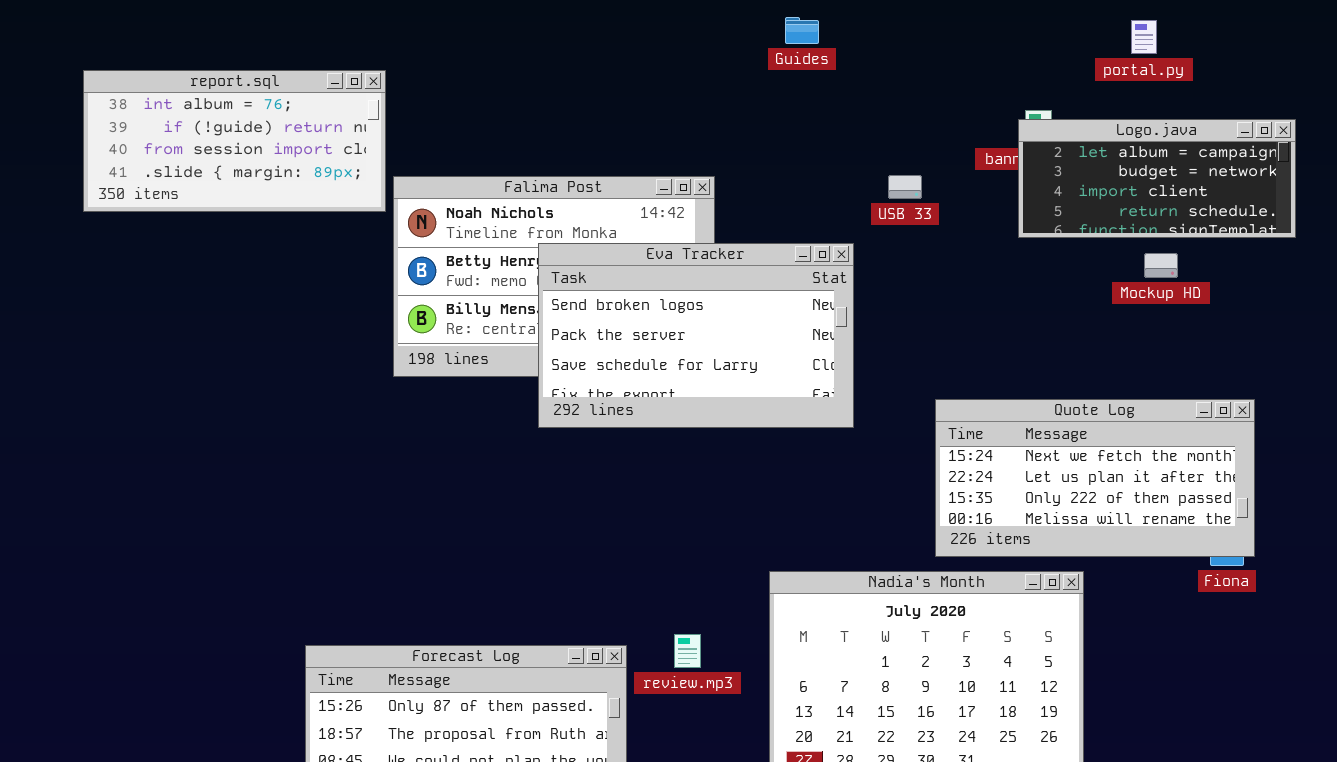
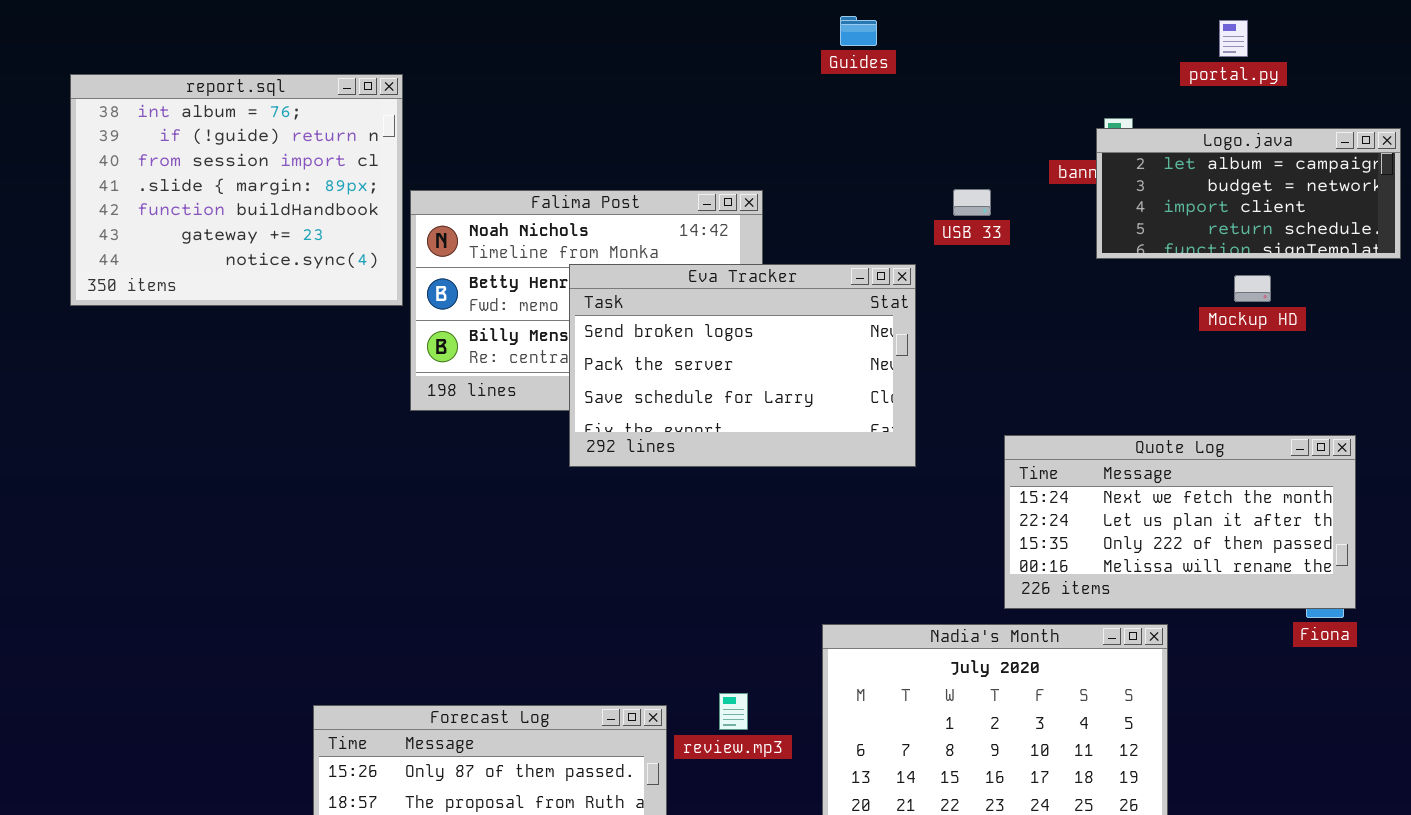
report.sql: [83,70,386,212] -> [70,74,403,306], resized

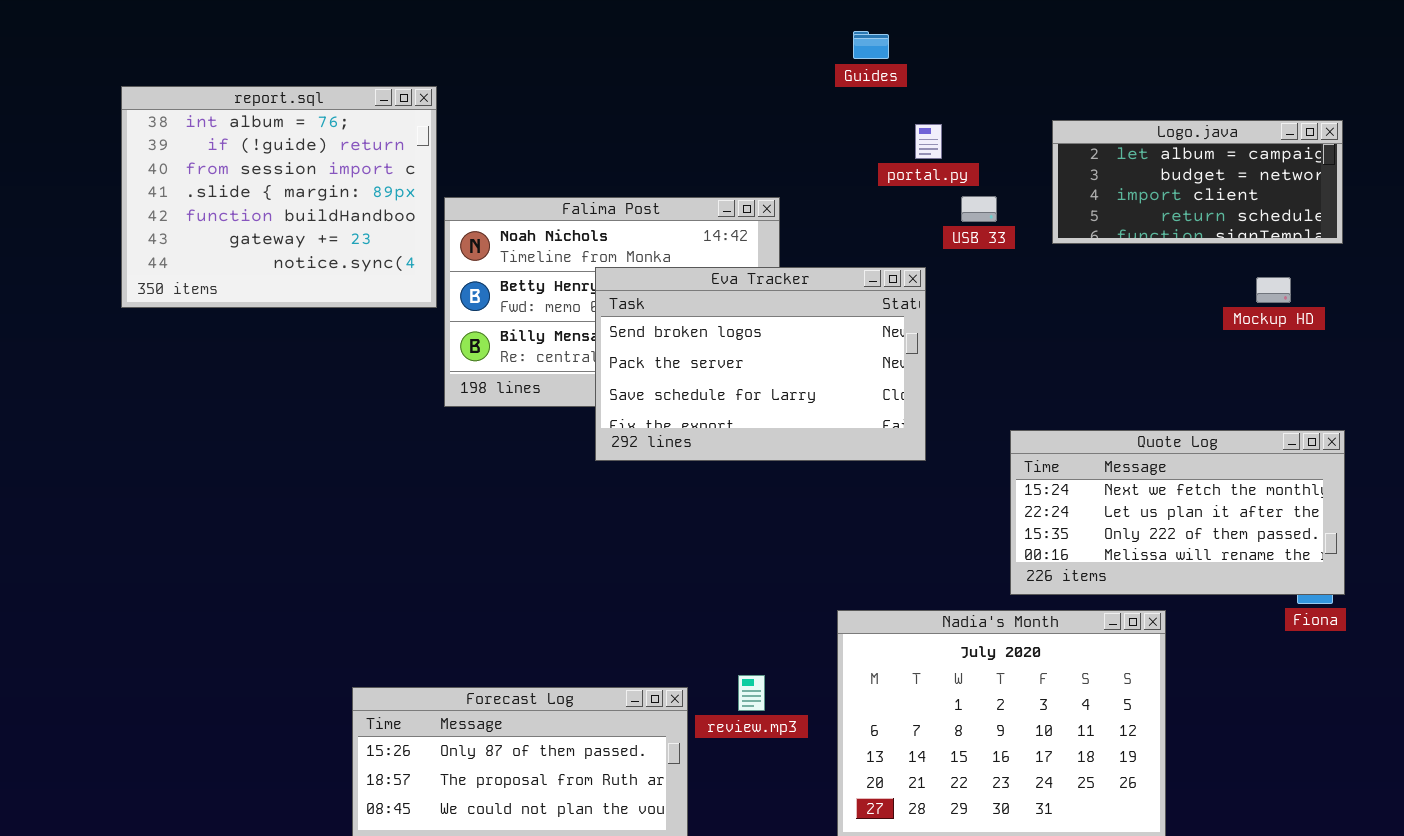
portal.py: [1219,20,1248,57] -> [915,124,942,159], moved
Logo.java: [1096,128,1401,259] -> [1052,120,1343,244], moved
Mockup HD: [1234,275,1271,302] -> [1256,277,1291,303], moved

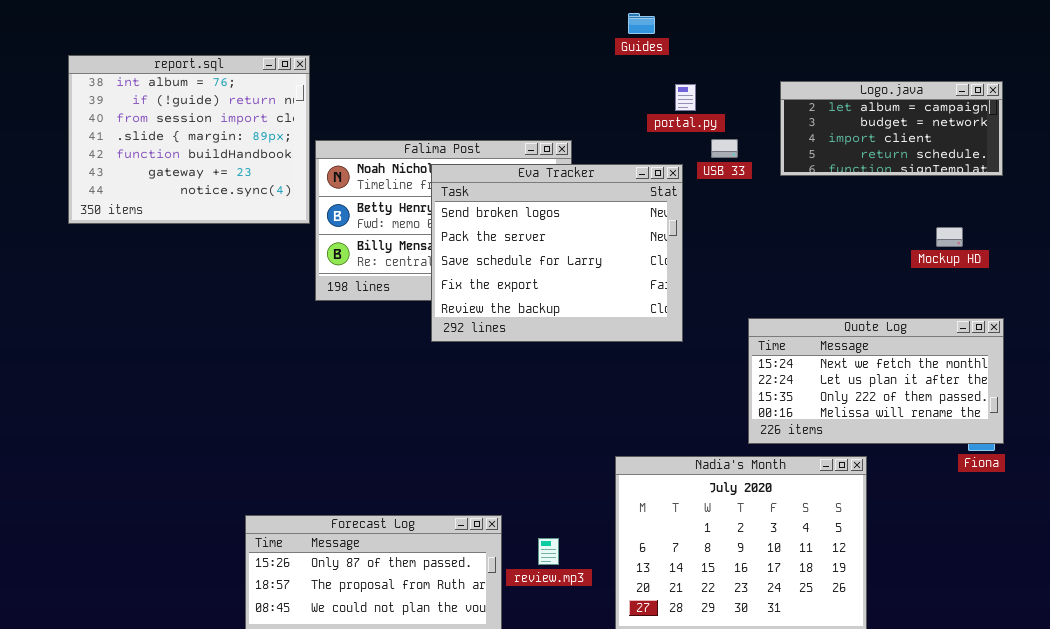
Eva Tracker: [595,267,926,461] -> [431,164,683,342], resized
Mockup HD: [1256,277,1291,303] -> [936,227,963,247], moved
review.mp3: [738,675,765,711] -> [538,538,559,565], moved

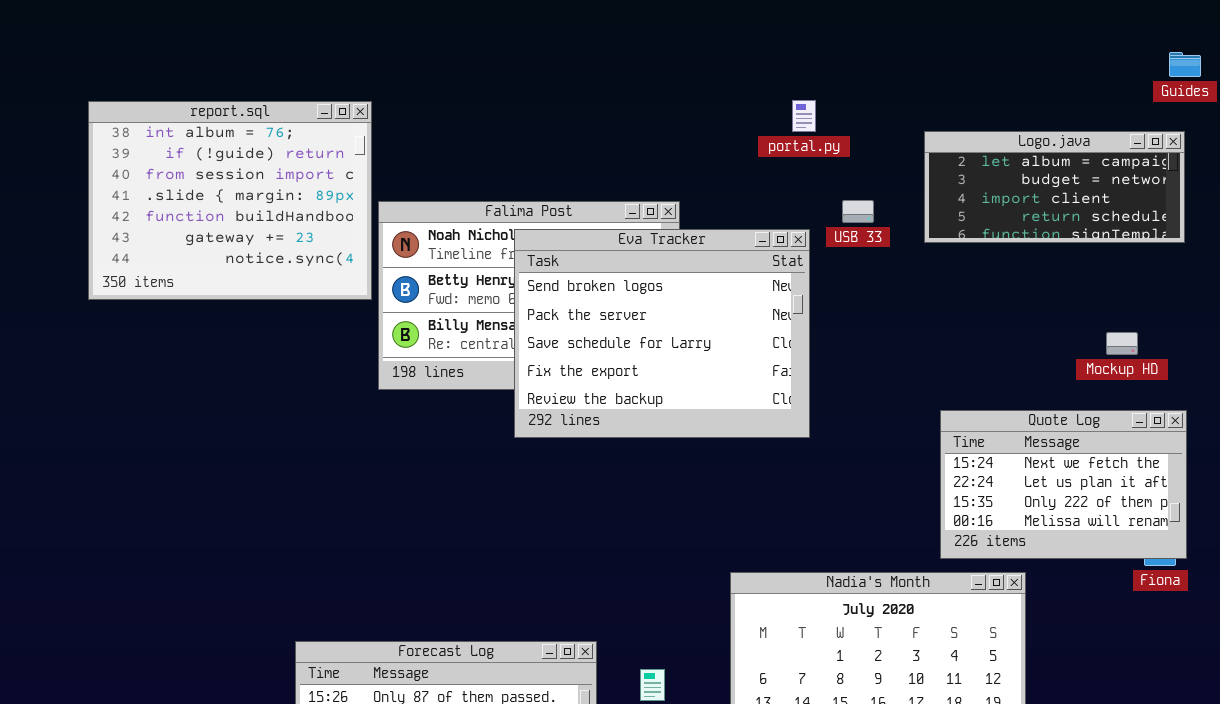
Guides: [628,13,655,34] -> [1169,52,1201,77], moved
portal.py: [675,84,696,111] -> [792,100,816,132], moved
Mockup HD: [936,227,963,247] -> [1106,332,1138,355], moved
Quote Log: [748,318,1004,444] -> [940,410,1187,559], resized

